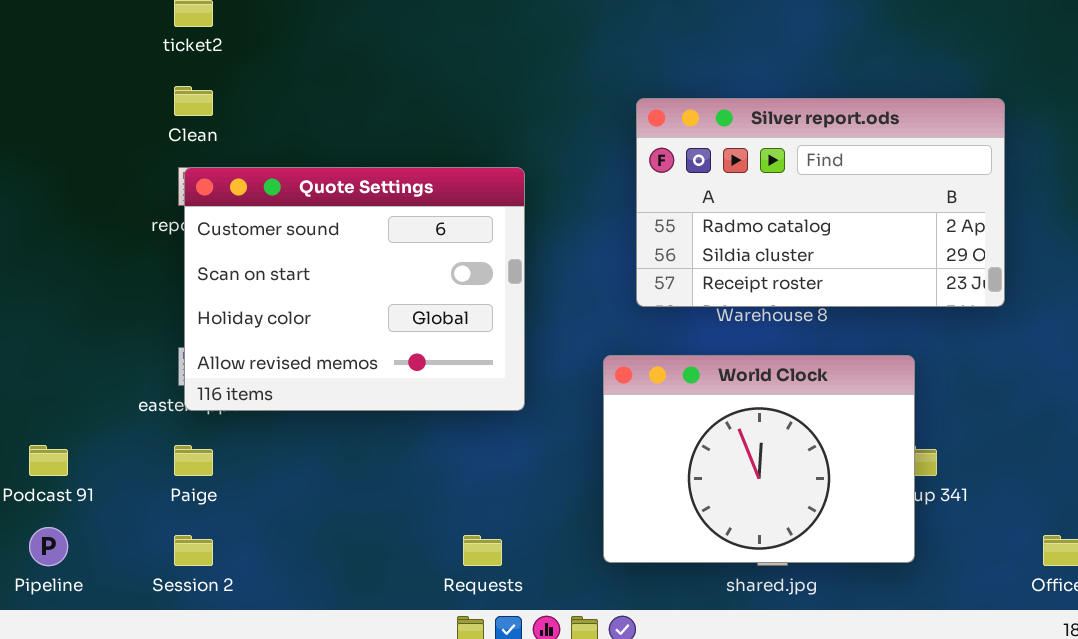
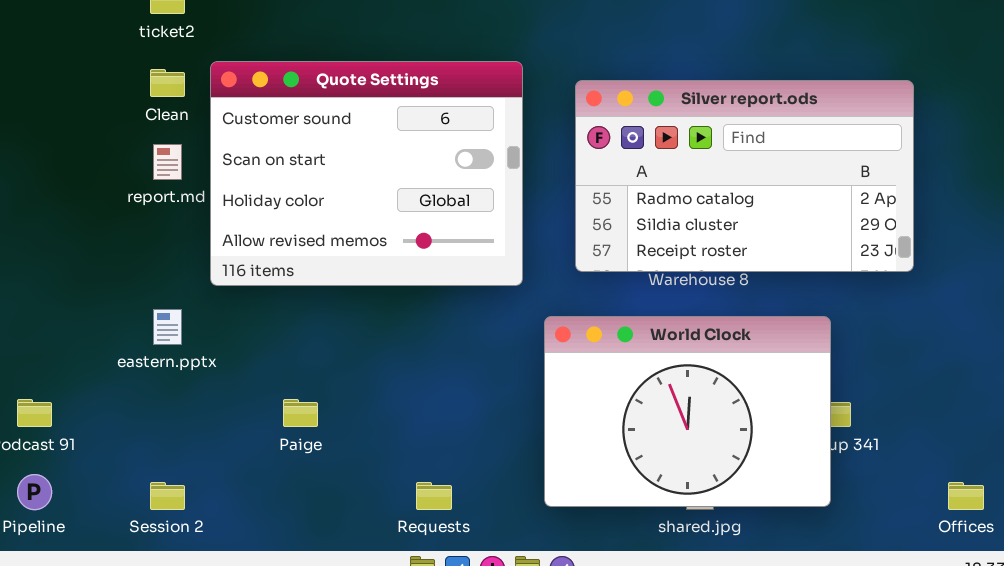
Quote Settings: [184,167,525,411] -> [210,61,523,286], moved
Paige: [174,445,213,476] -> [283,399,318,427], moved

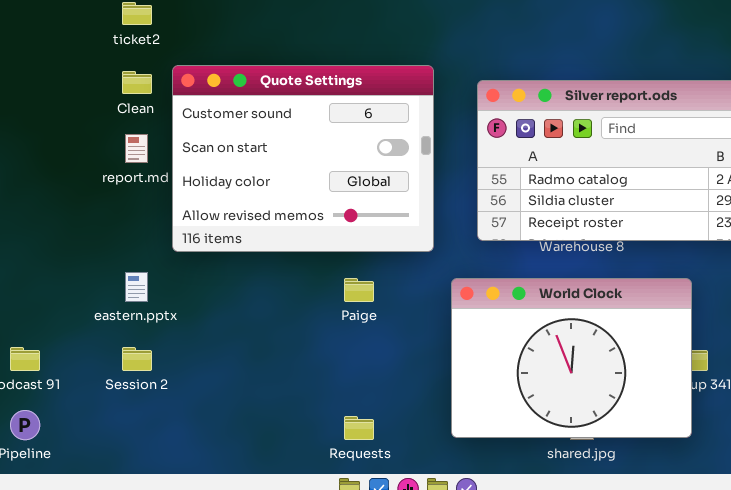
Paige: [283,399,318,427] -> [344,278,374,302], moved
Session 2: [150,482,185,510] -> [122,347,152,371], moved

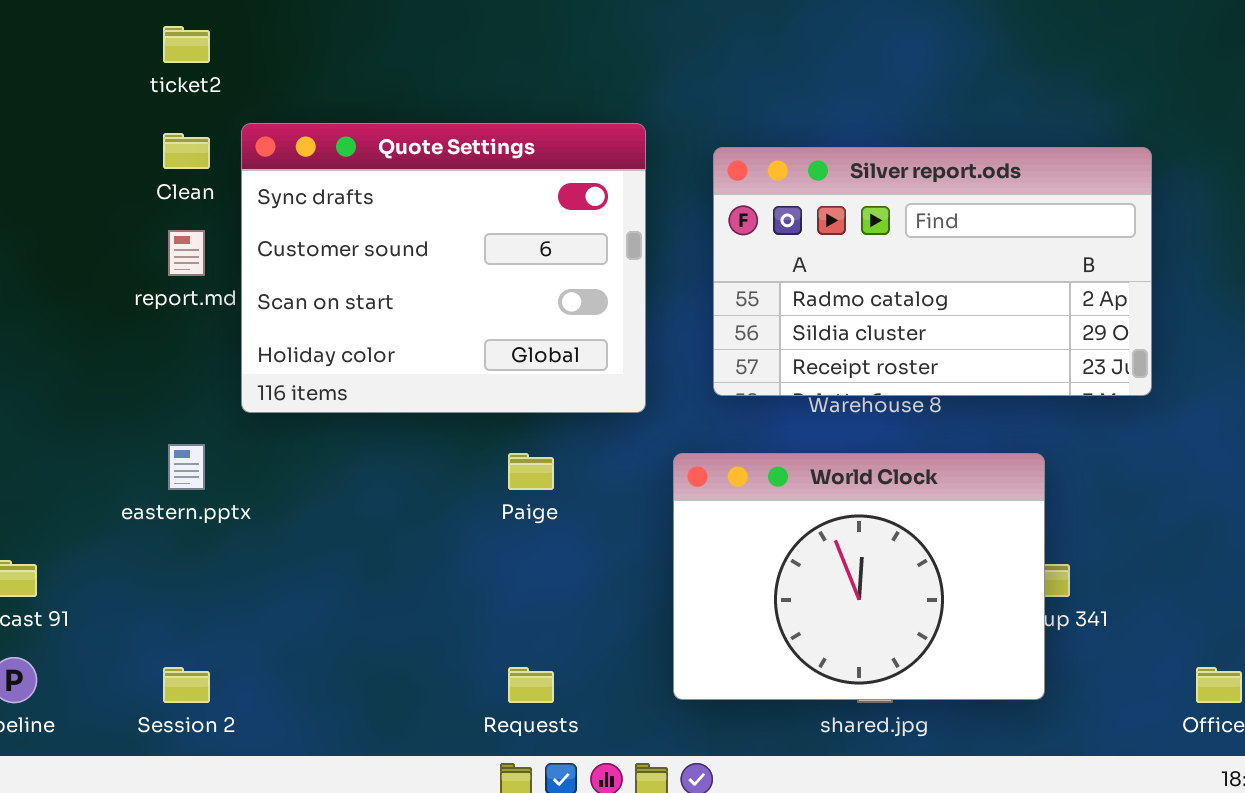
Quote Settings: [172,65,434,252] -> [241,123,646,413], scrolled up 1 row
Session 2: [122,347,152,371] -> [163,667,210,703], moved

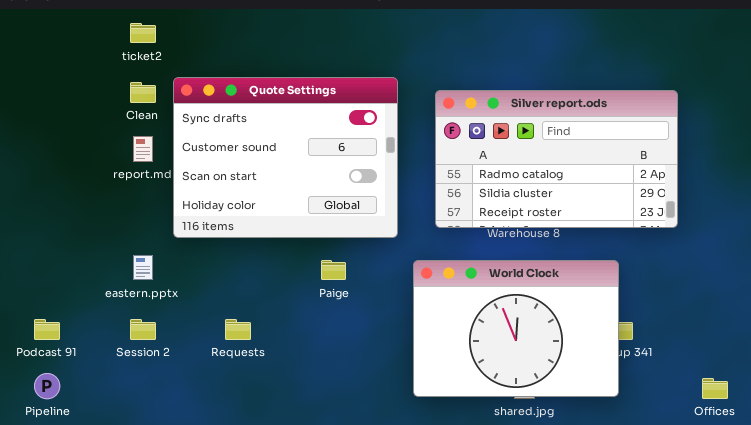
Session 2: [163,667,210,703] -> [130,319,156,340], moved
Requests: [508,667,554,703] -> [225,319,251,340], moved

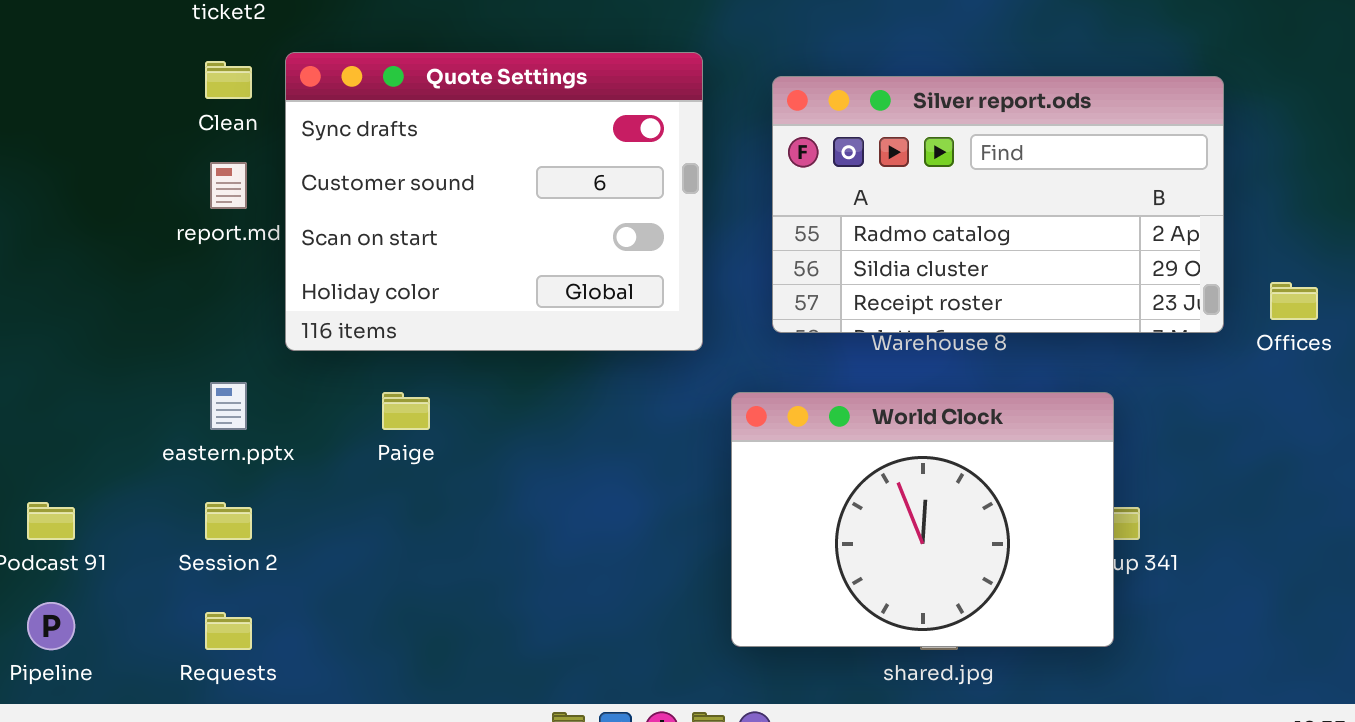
Paige: [321,260,346,280] -> [382,392,430,430], moved
Requests: [225,319,251,340] -> [205,612,252,650], moved
Offices: [702,378,728,399] -> [1270,282,1318,320], moved

